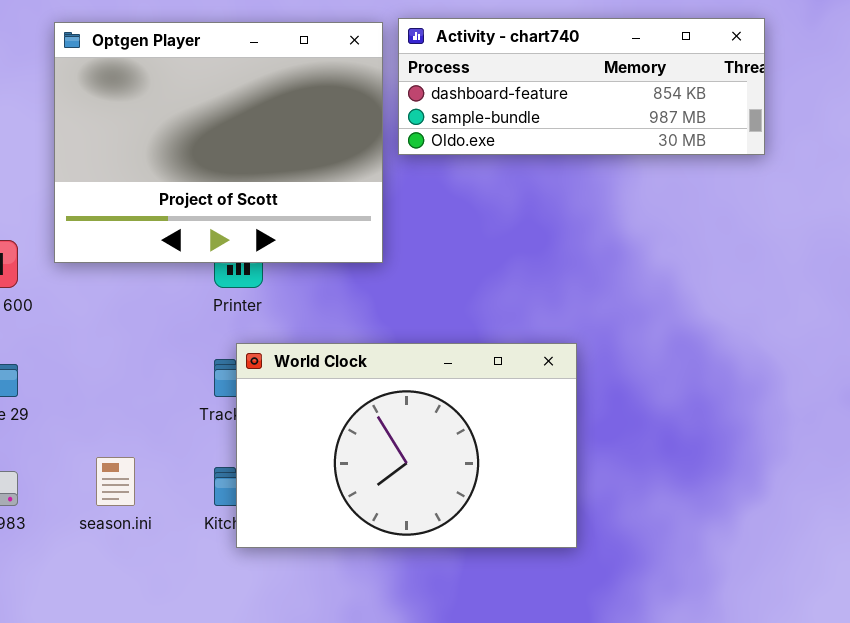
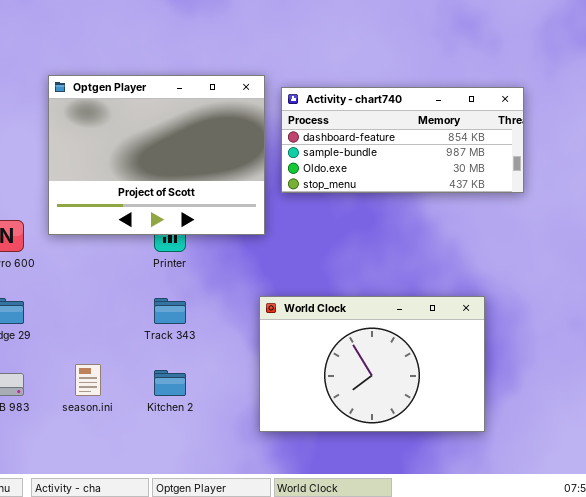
Activity - chart740: [398,18,765,155] -> [281,87,524,193], moved, resized
World Clock: [236,343,577,548] -> [259,296,485,432], moved

